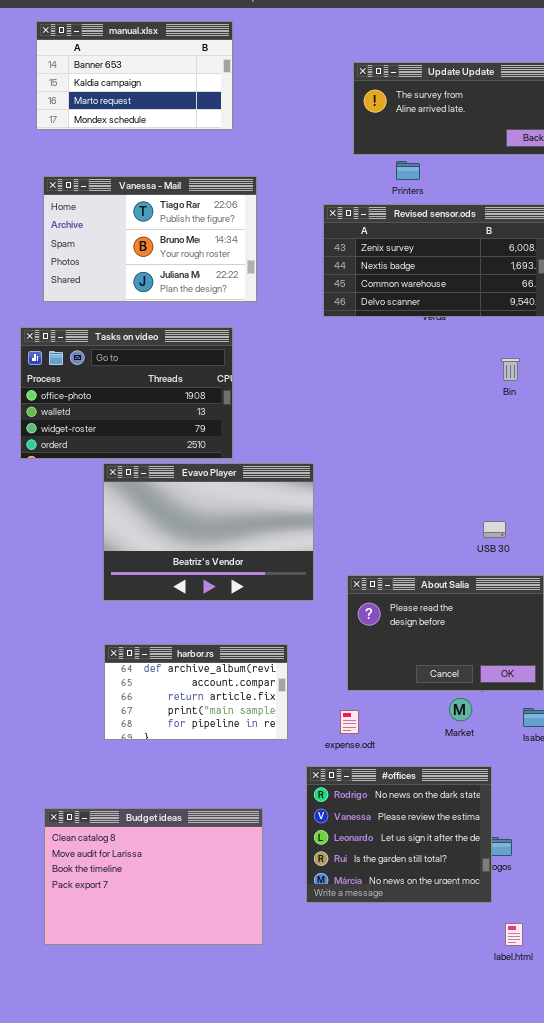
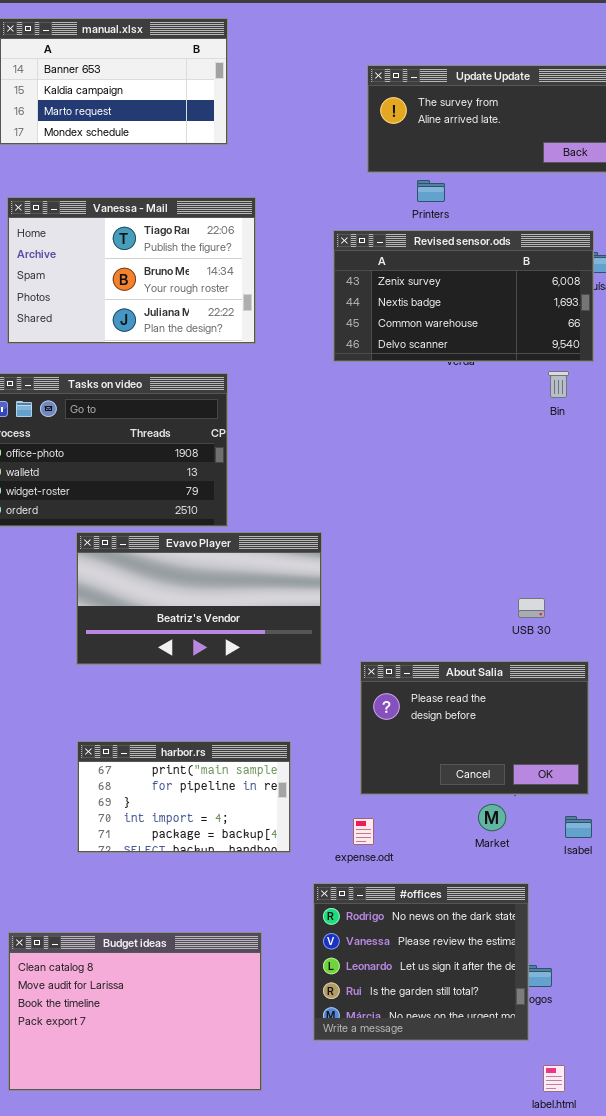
Bin: [501,358,520,381] -> [548,371,569,398], moved
Evavo Player: [103,463,314,601] -> [76,532,322,665], resized
harbor.rs: [104,644,288,740] -> [77,741,291,853], scrolled down 3 rows

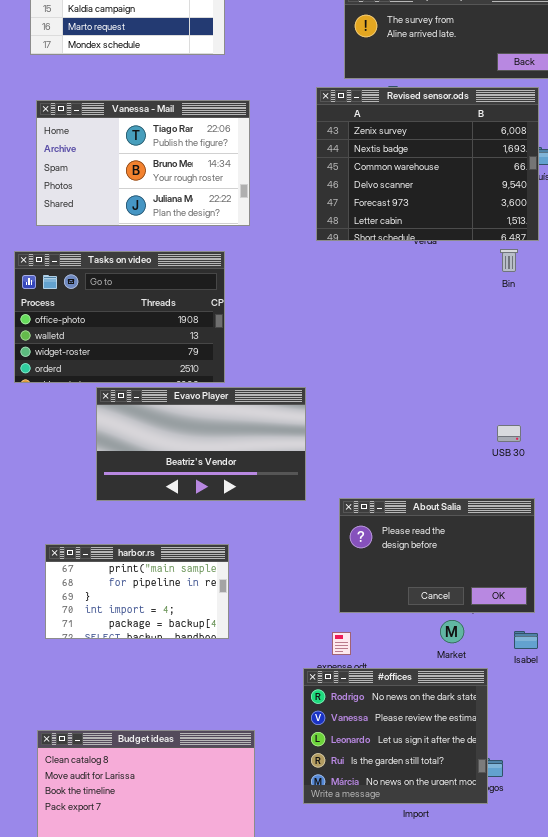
Revised sensor.ods: [333,230,594,362] -> [316,87,539,241], resized
USB 30: [518,598,545,618] -> [497,425,521,442], moved
harbor.rs: [77,741,291,853] -> [45,544,229,639], moved
#offices: [313,883,529,1041] -> [303,668,488,804], moved

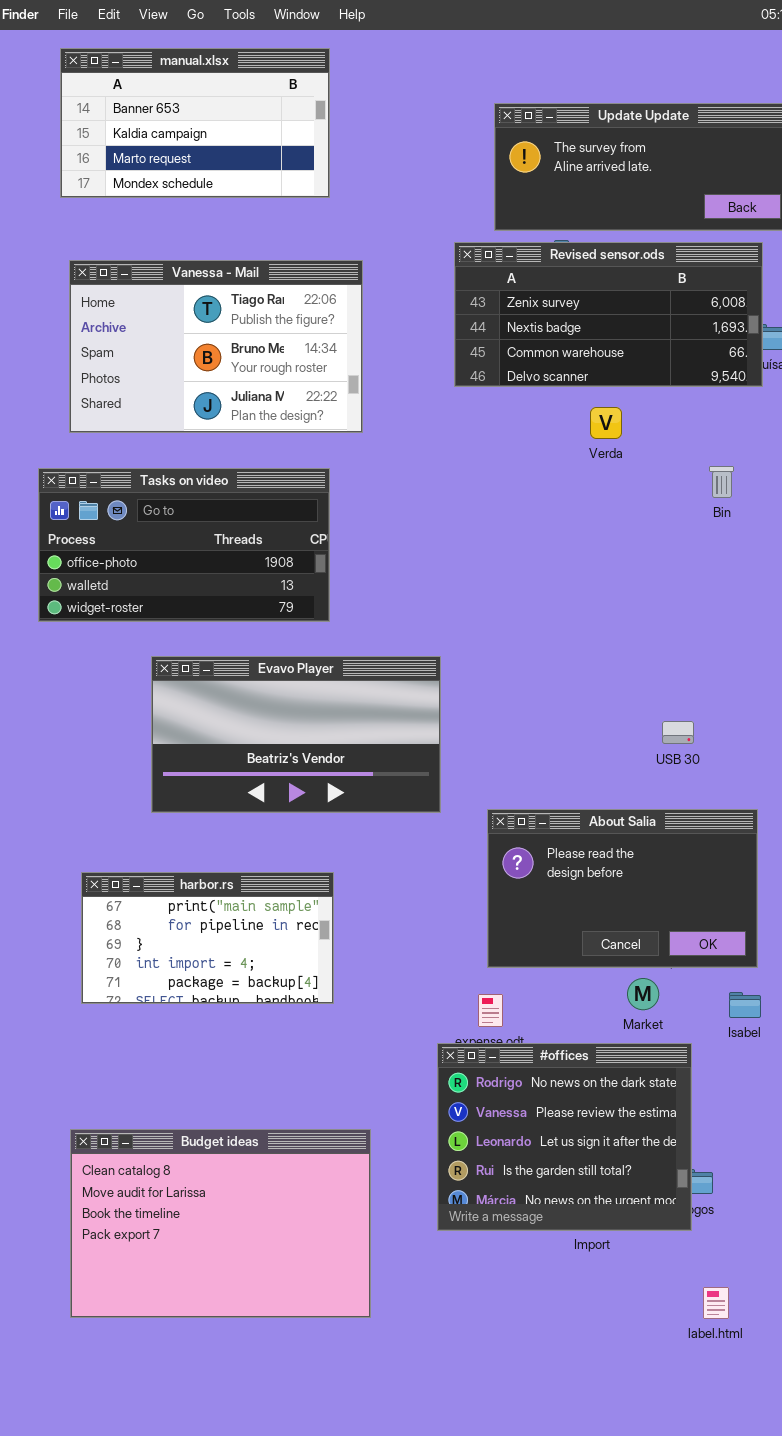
Revised sensor.ods: [316,87,539,241] -> [454,242,763,387], resized
Tasks on video: [14,251,225,383] -> [38,468,330,622], resized
USB 30: [497,425,521,442] -> [662,721,694,744], moved

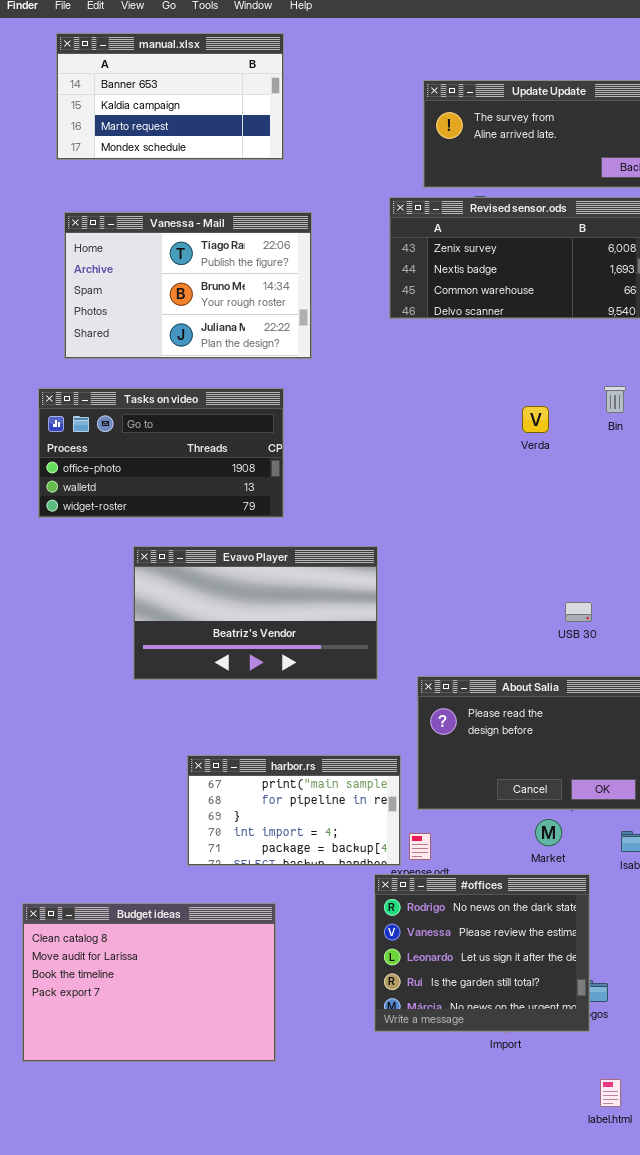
Verda: [590,407,622,439] -> [522,406,549,433], moved
harbor.rs: [81,872,334,1004] -> [187,755,401,866], moved
Budget ideas: [70,1129,371,1318] -> [22,903,276,1062], moved

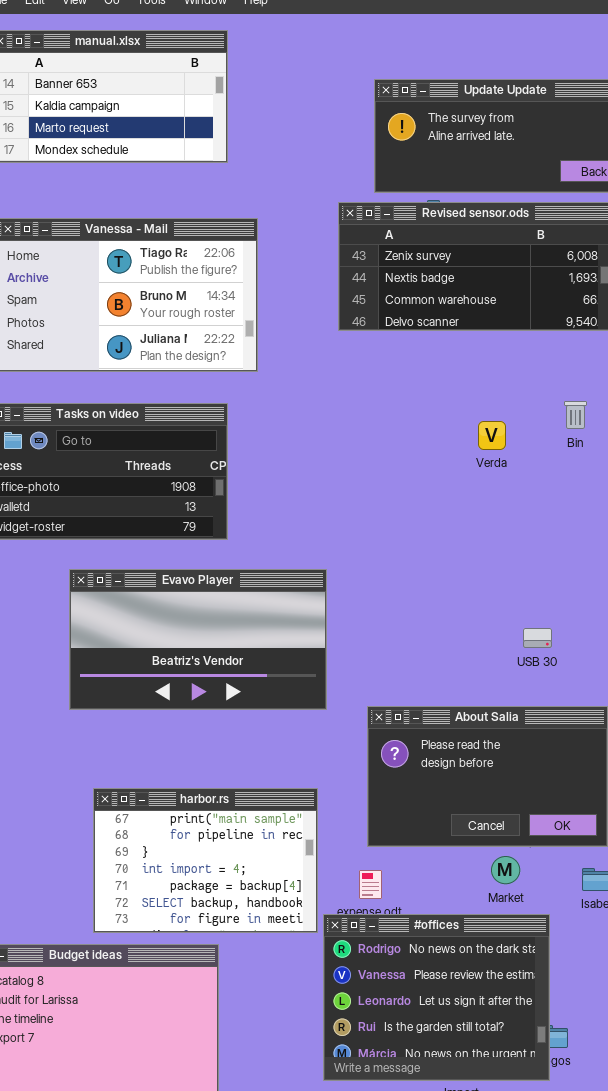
harbor.rs: [187,755,401,866] -> [93,788,318,933], moved, resized

